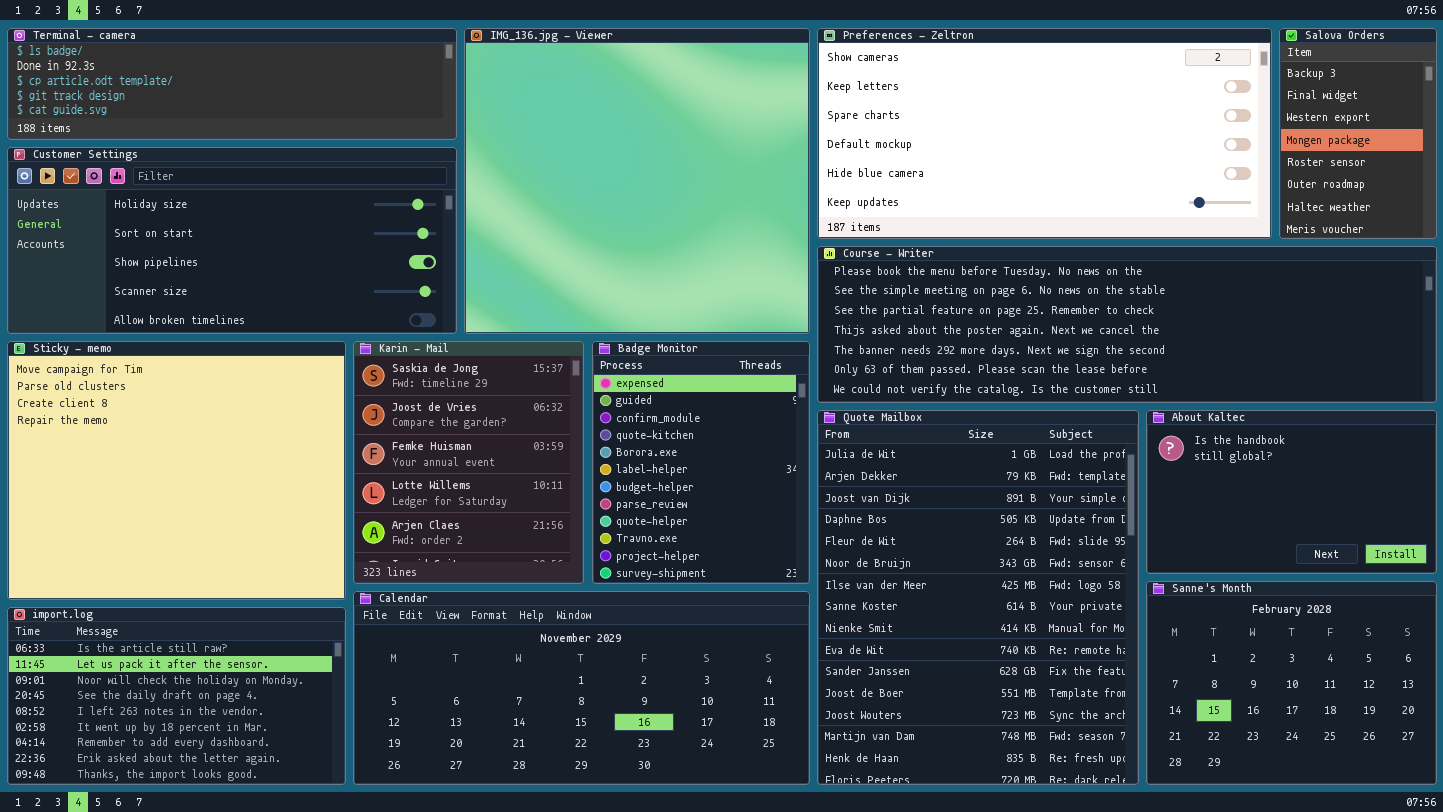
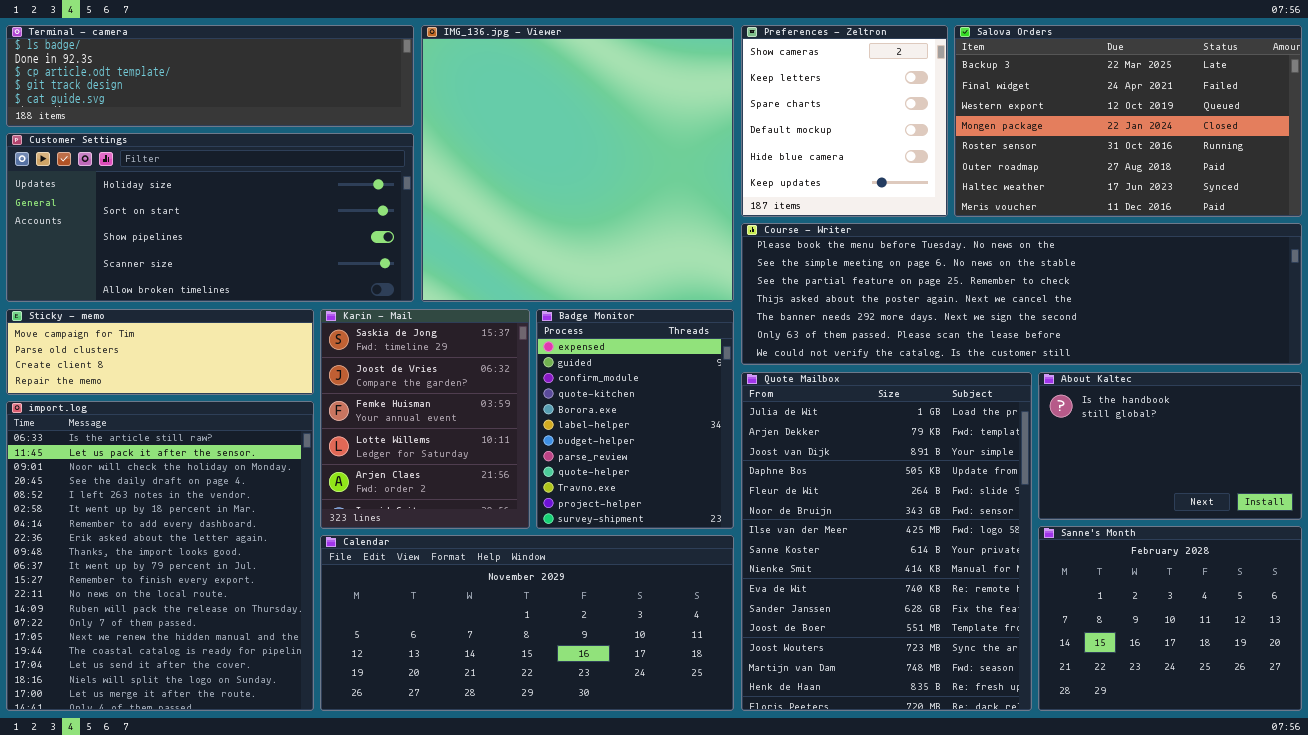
Preferences - Zeltron: [817,28,1272,239] -> [741,25,948,217], resized
Salova Orders: [1279,28,1437,239] -> [954,25,1302,217], resized
Sticky - memo: [7,341,346,600] -> [6,309,314,395], resized
import.log: [7,607,346,785] -> [6,401,314,711], resized

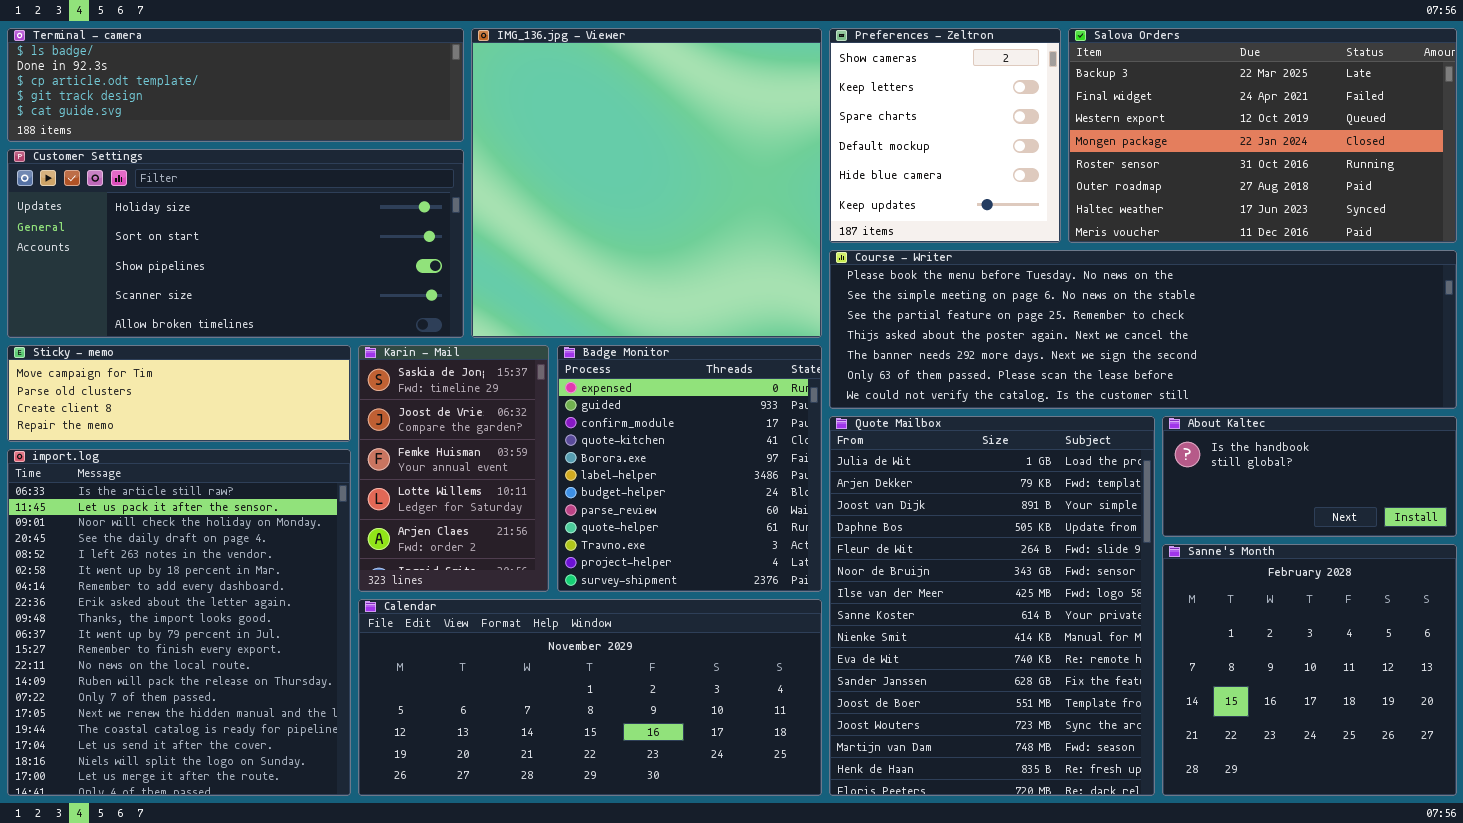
Karin - Mail: [320,309,530,529] -> [358,345,549,592], resized
Badge Monitor: [536,309,734,529] -> [557,345,822,592], resized
About Kaltec: [1038,372,1302,520] -> [1162,416,1457,537], resized
Sanne's Month: [1038,526,1302,711] -> [1162,544,1457,796], resized

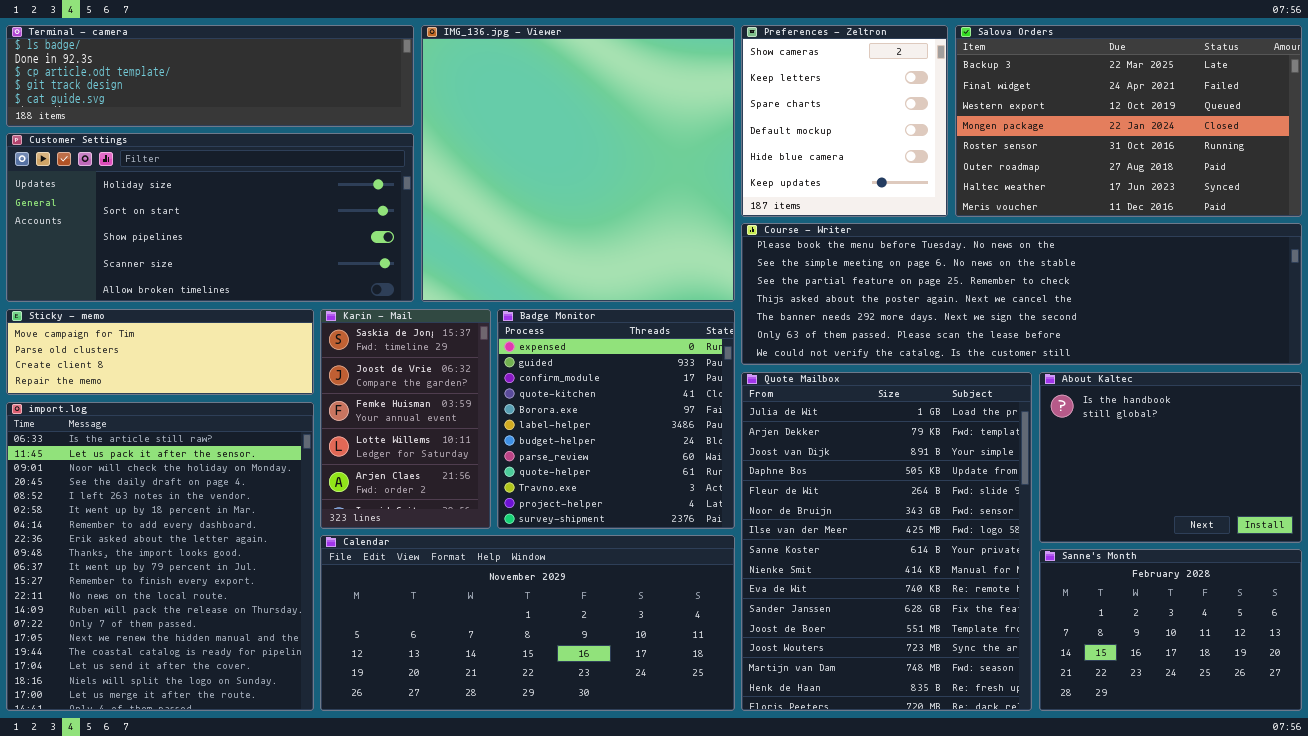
About Kaltec: [1162,416,1457,537] -> [1039,372,1302,543], resized
Sanne's Month: [1162,544,1457,796] -> [1039,549,1302,711], resized

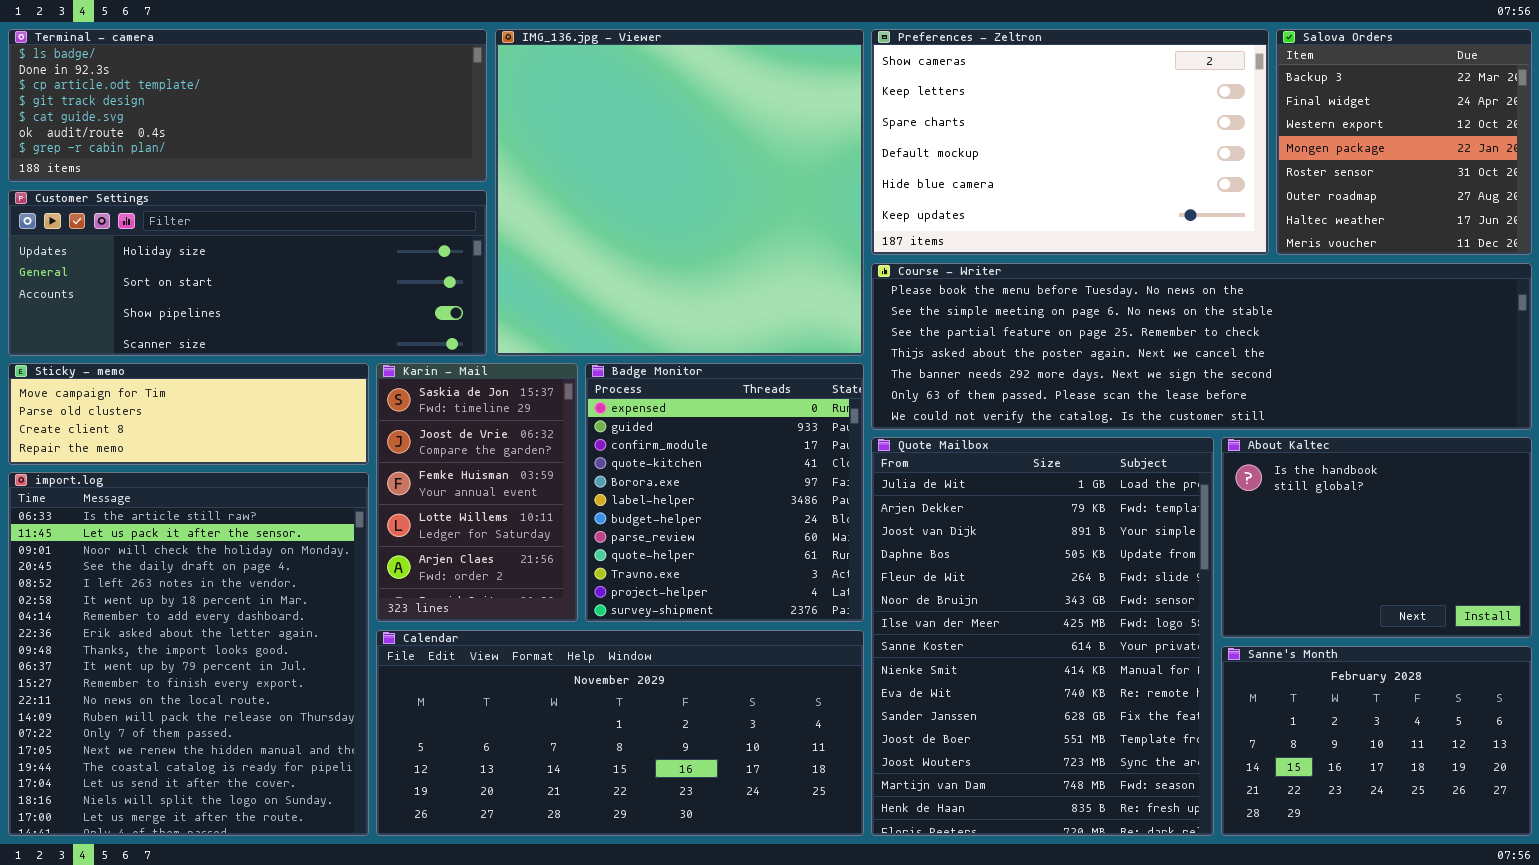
Terminal - camera: [6,25,414,127] -> [8,29,487,182], resized
Preferences - Zeltron: [741,25,948,217] -> [871,29,1269,255], resized
Salova Orders: [955,25,1302,217] -> [1276,29,1532,255], resized
Customer Settings: [6,133,414,302] -> [8,190,487,356], resized

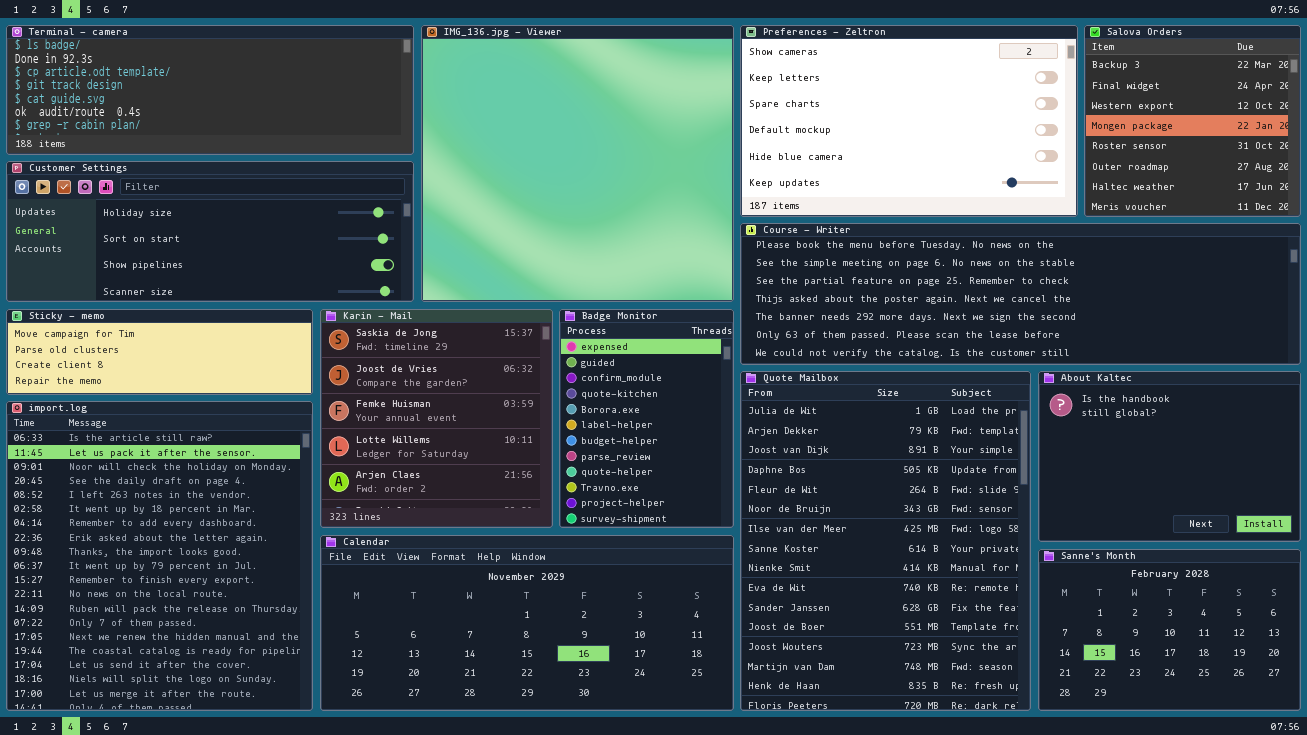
Karin - Mail: [376,363,578,622] -> [320,309,553,528], resized
Badge Monitor: [585,363,864,622] -> [559,309,734,528], resized

